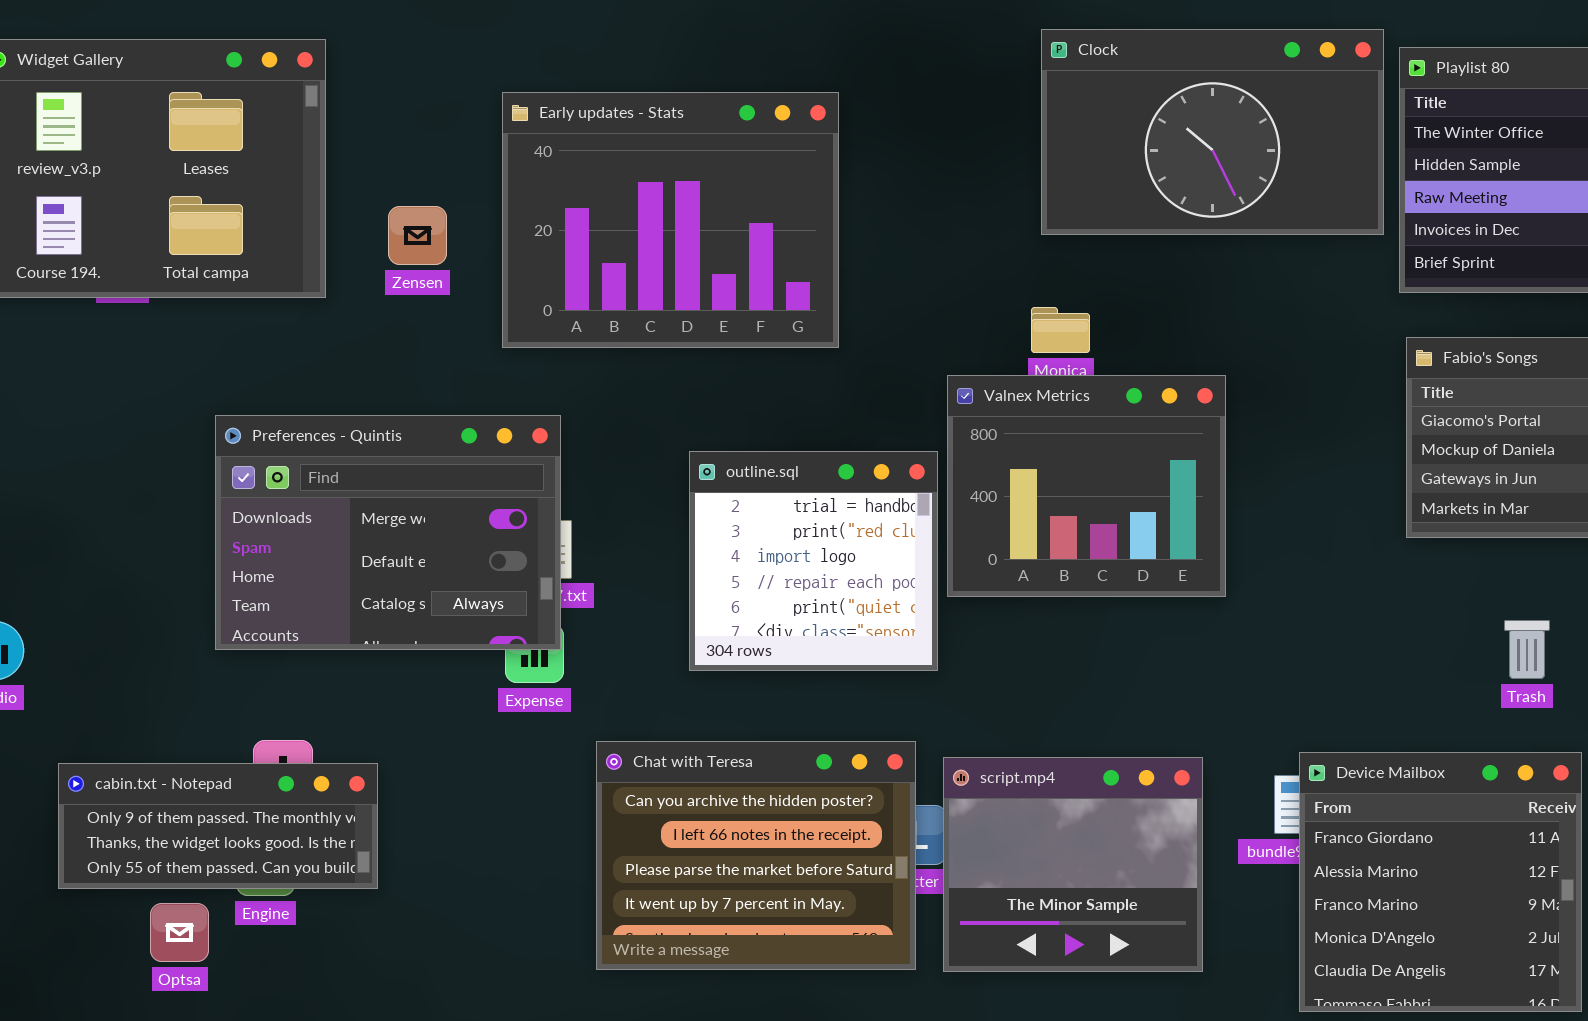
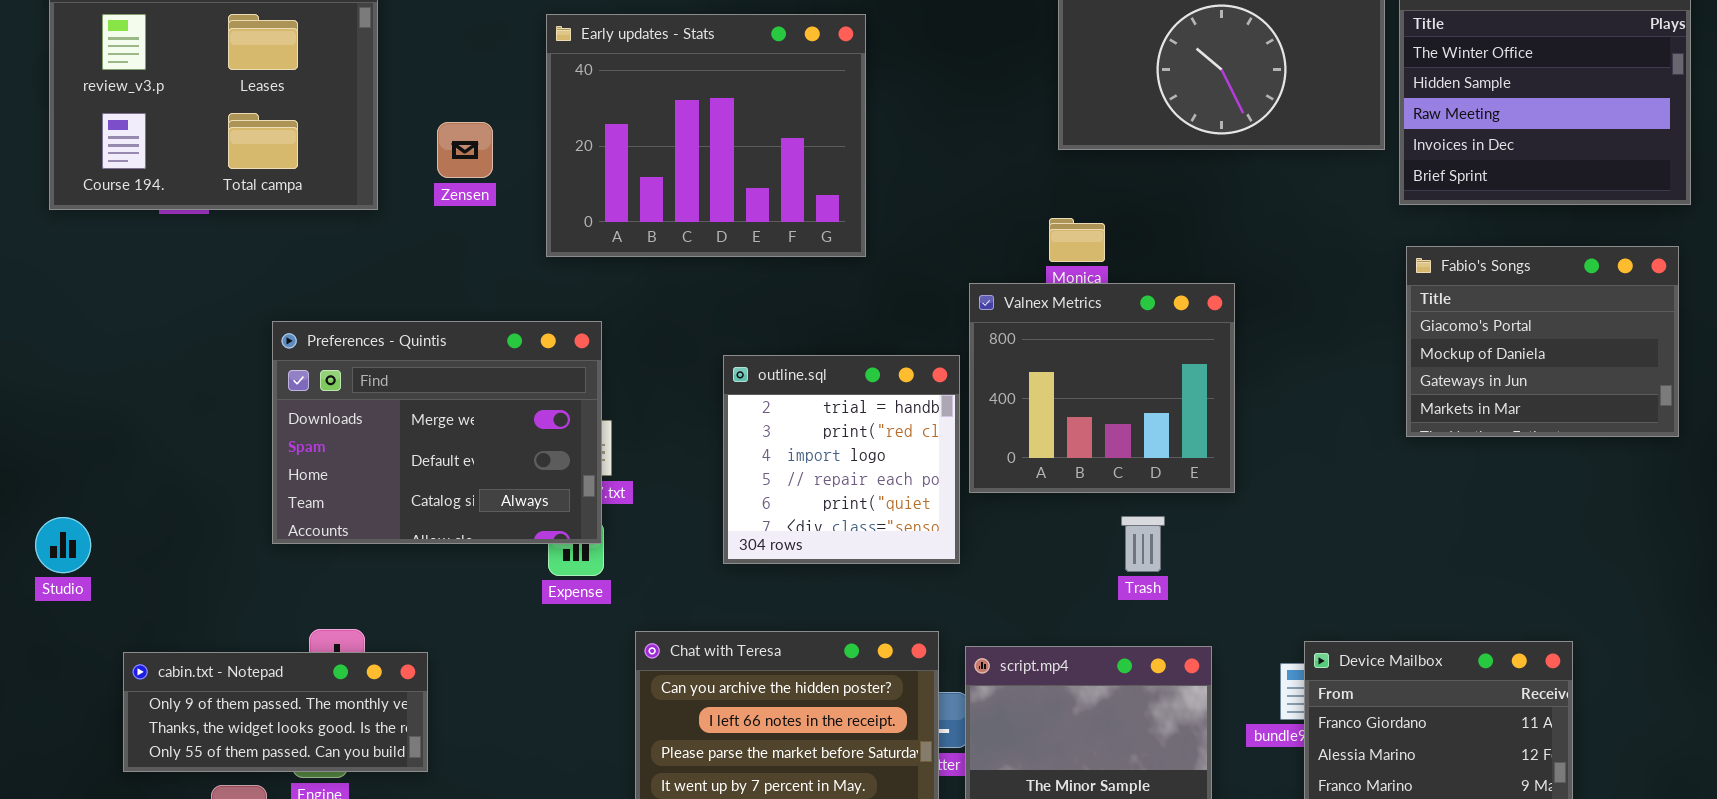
Trash: [1504,620,1550,679] -> [1121,516,1165,572], moved

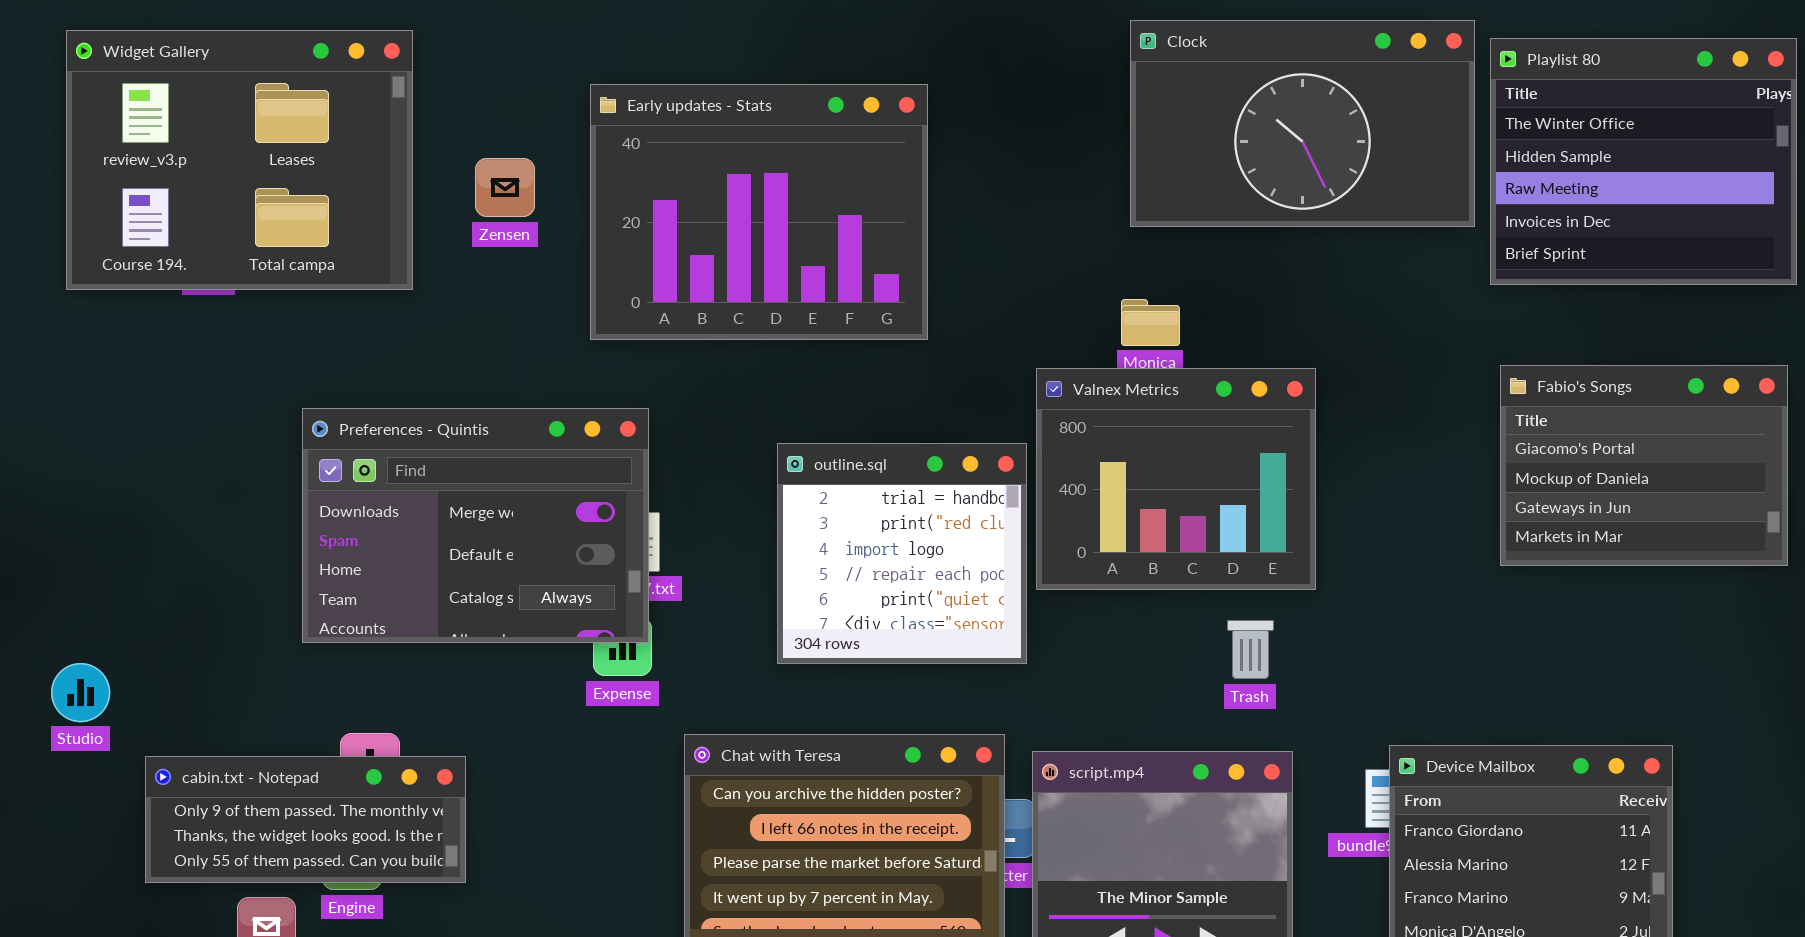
Zensen: [437,122,493,178] -> [475,158,535,217], moved
Fabio's Songs: [1406,246,1679,437] -> [1500,365,1788,566], moved
Trash: [1121,516,1165,572] -> [1227,620,1274,679], moved
Studio: [35,517,91,573] -> [51,663,110,722], moved

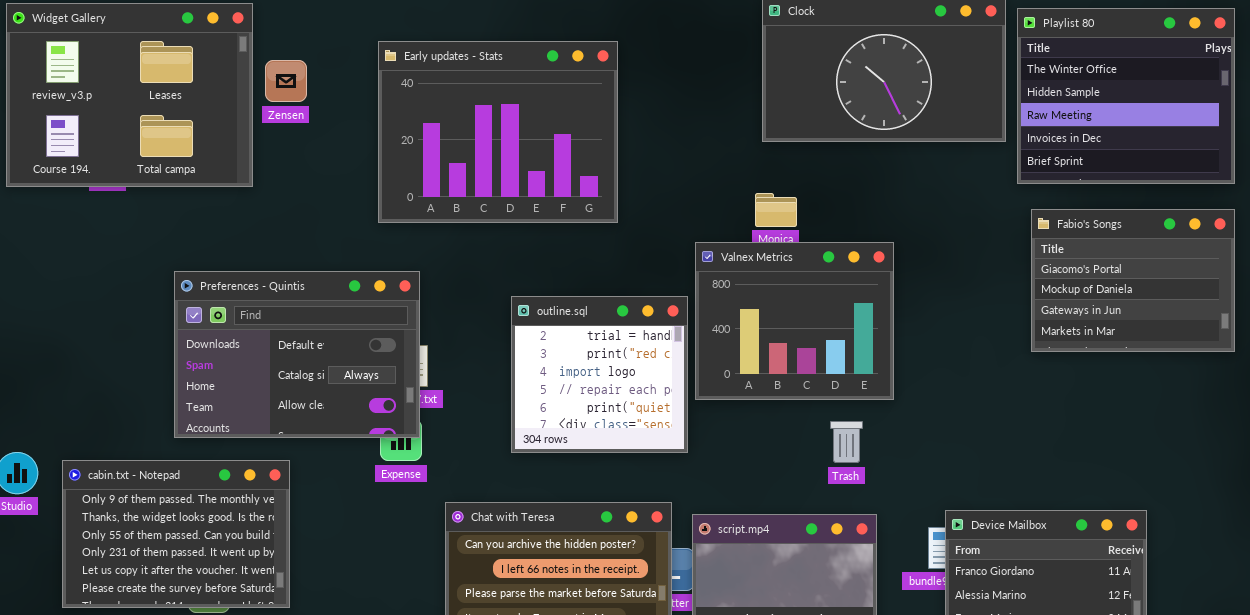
Zensen: [475,158,535,217] -> [265,60,307,102], moved
Fabio's Songs: [1500,365,1788,566] -> [1031,209,1235,352], moved
Preferences - Quintis: [302,408,649,643] -> [174,271,420,438], scrolled down 1 row
cabin.txt - Notepad: [145,756,466,883] -> [62,460,290,608], resized

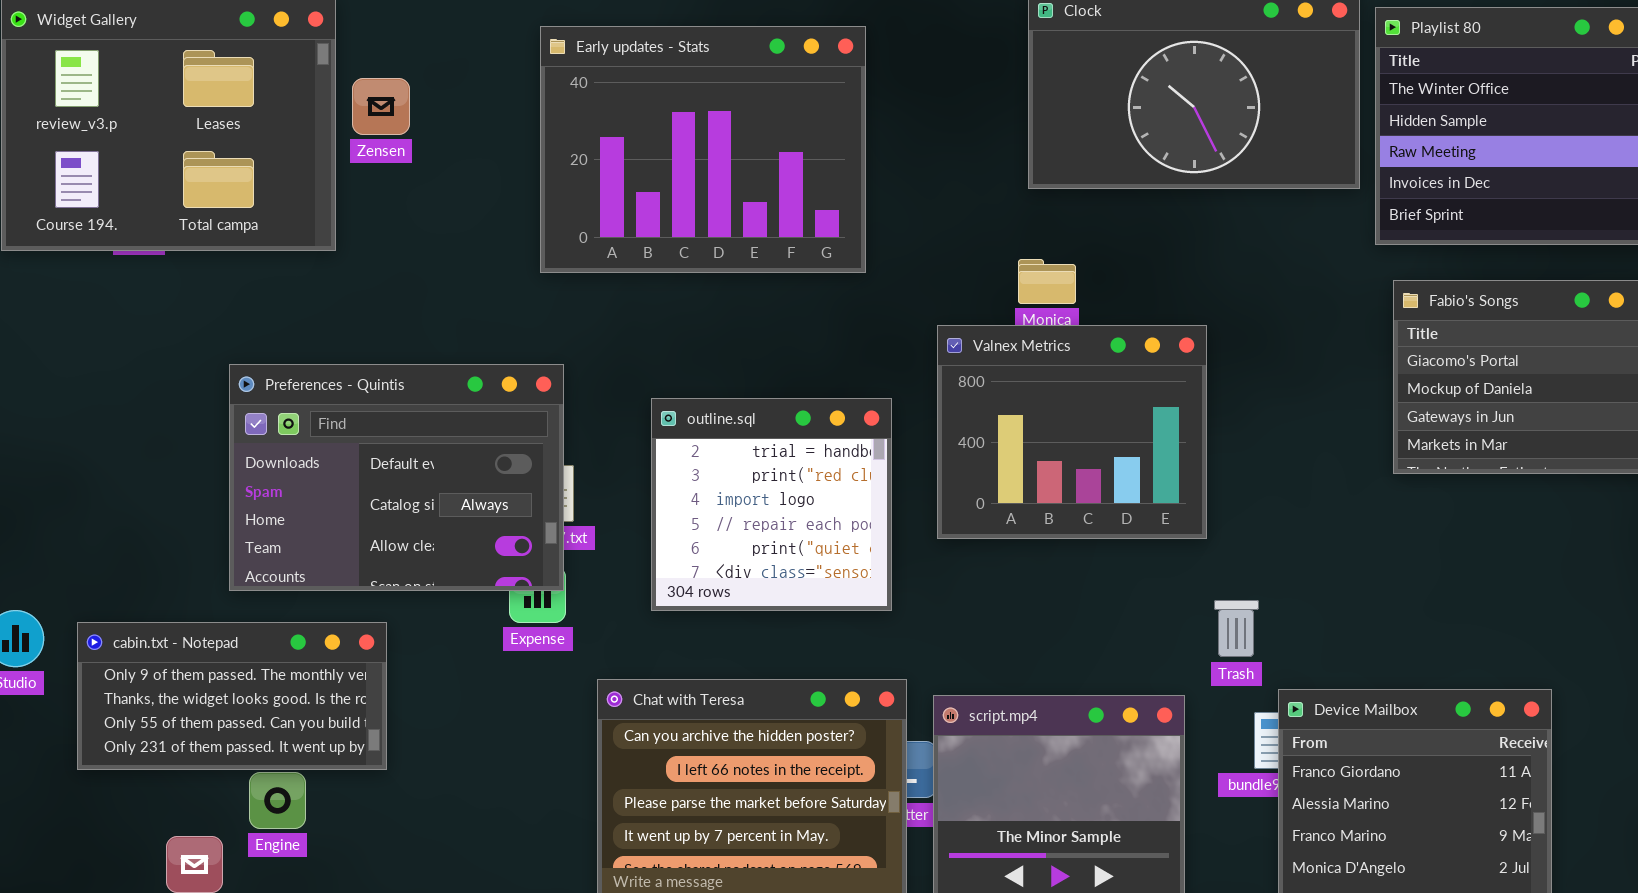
Early updates - Stats: [378,41,618,223] -> [540,26,866,273], moved
outline.sql: [511,296,688,453] -> [651,398,892,611], moved
Trash: [830,421,863,463] -> [1214,600,1259,657], moved
cabin.txt - Notepad: [62,460,290,608] -> [77,622,387,770], resized

